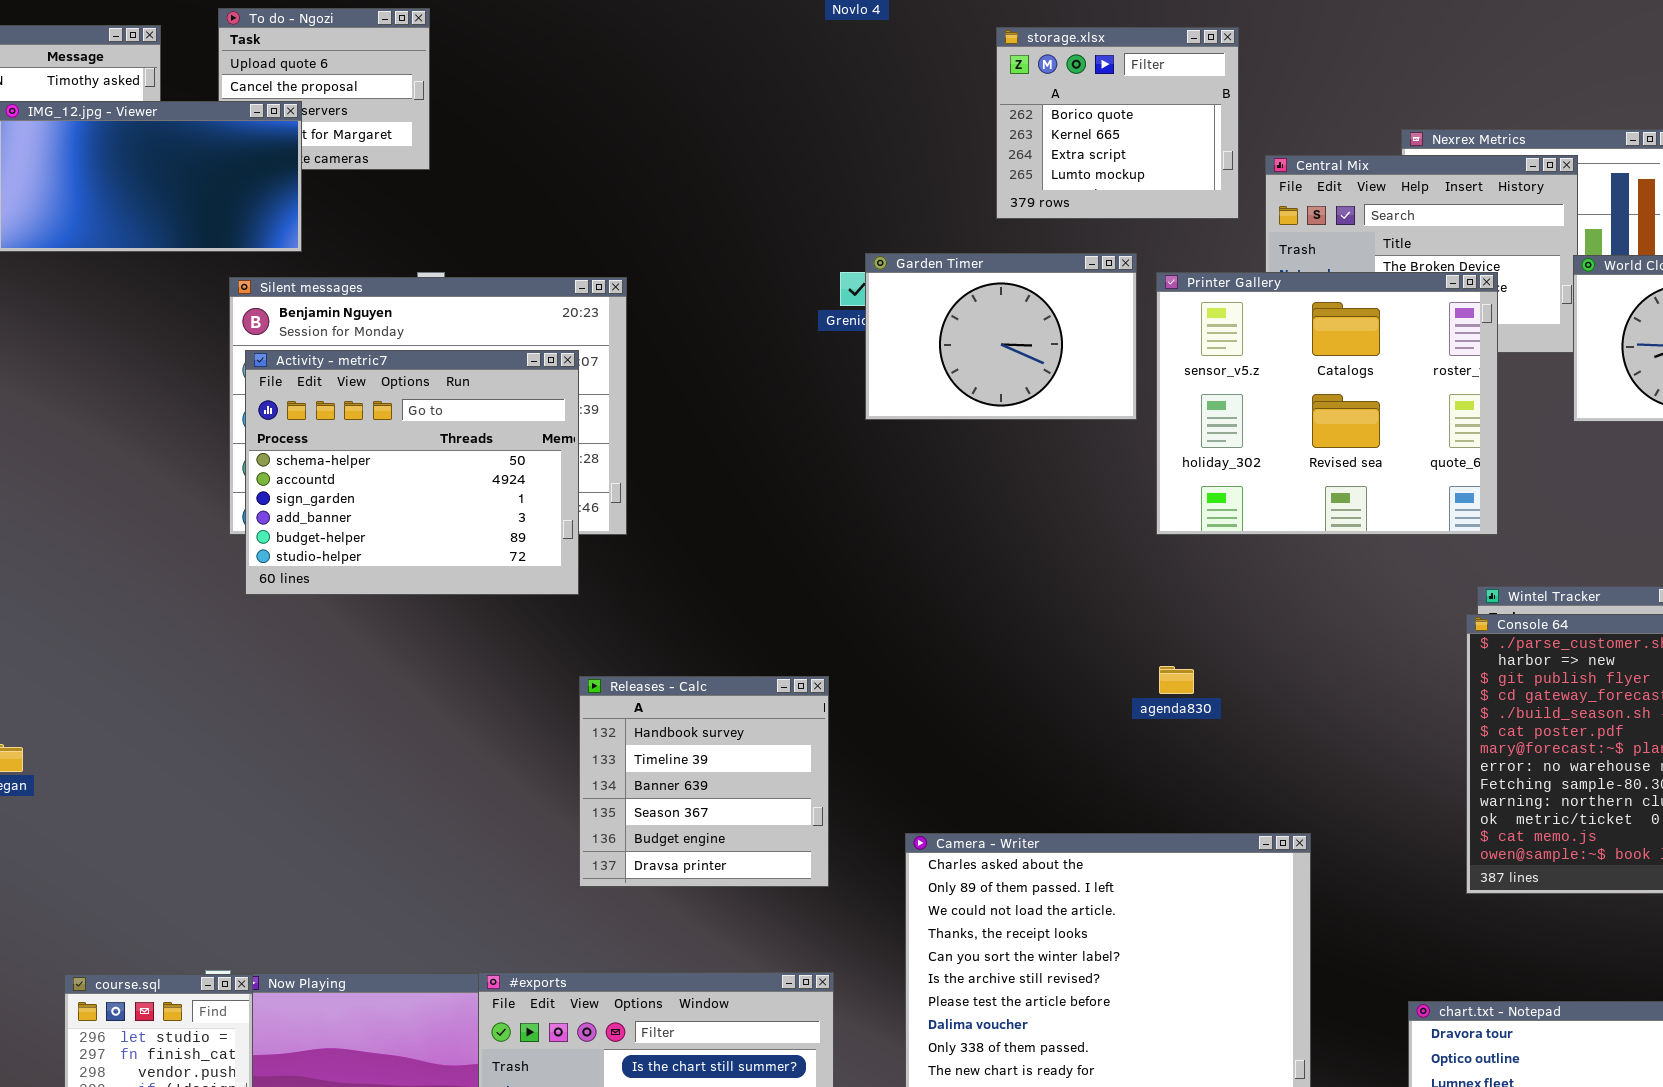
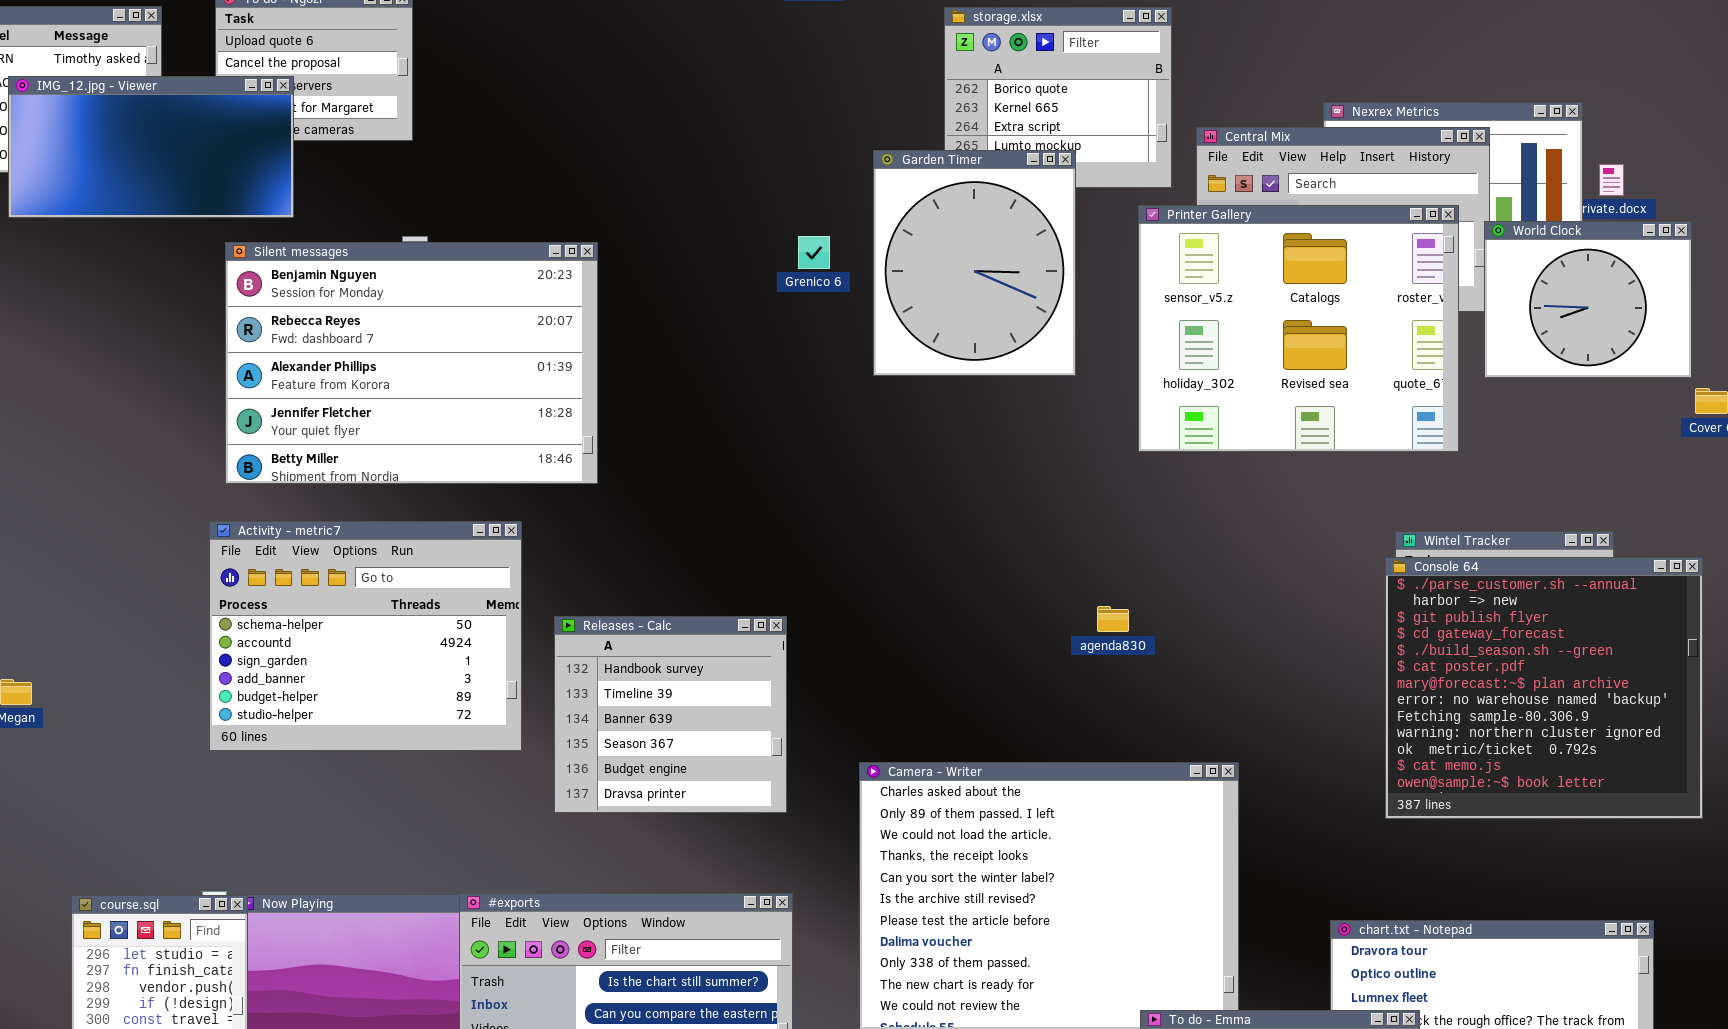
Garden Timer: [865,253,1137,420] -> [873,150,1076,376], resized
Printer Gallery: [1156,272,1498,535] -> [1138,205,1459,452], moved
Activity - metric7: [245,350,579,595] -> [209,521,522,751], moved

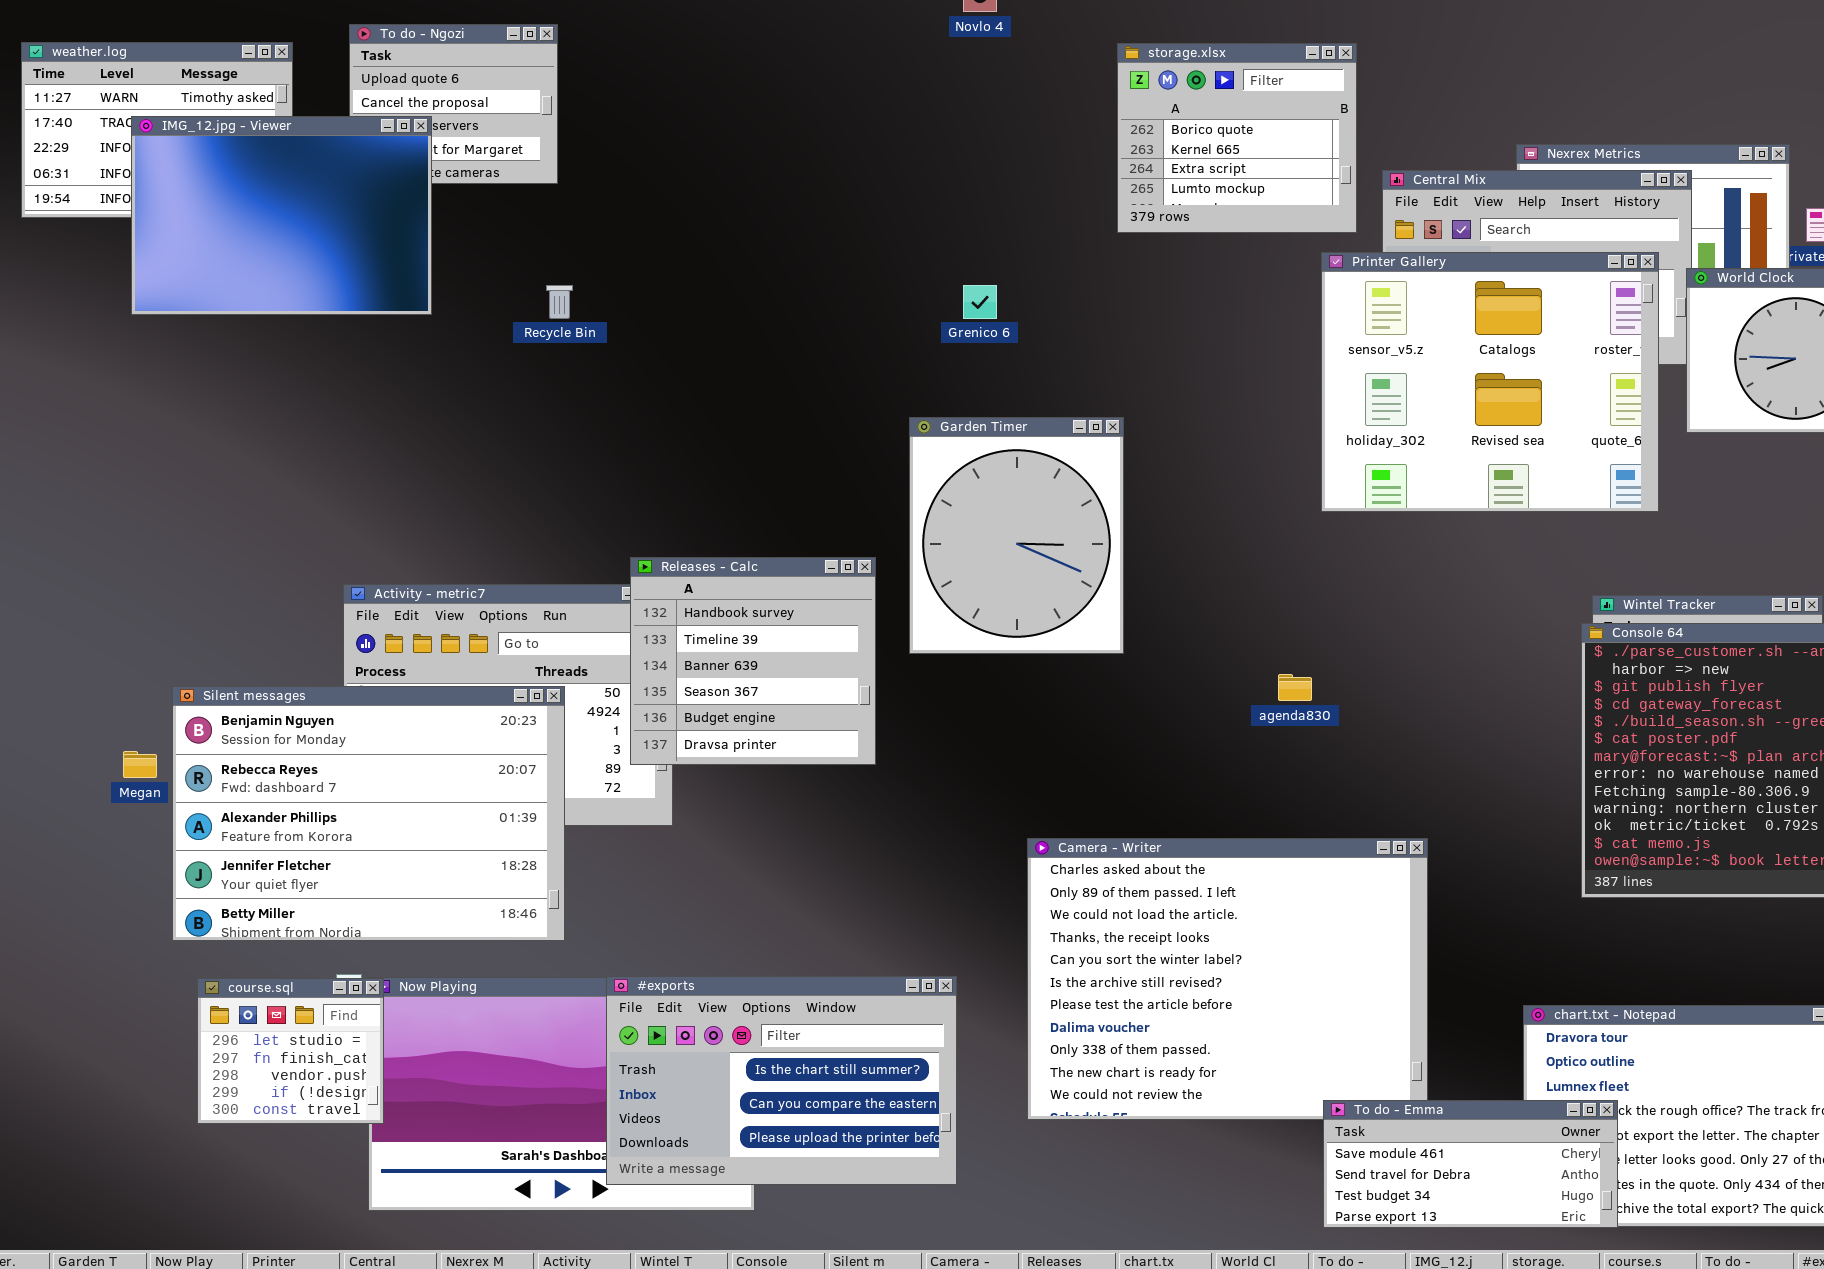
IMG_12.jpg - Viewer: [8,76,294,218] -> [131,116,432,315], resized
Garden Timer: [873,150,1076,376] -> [909,417,1124,654], moved
Silent messages: [225,242,598,484] -> [172,686,565,941], moved
Releases - Calc: [554,616,787,813] -> [630,557,876,765], moved

